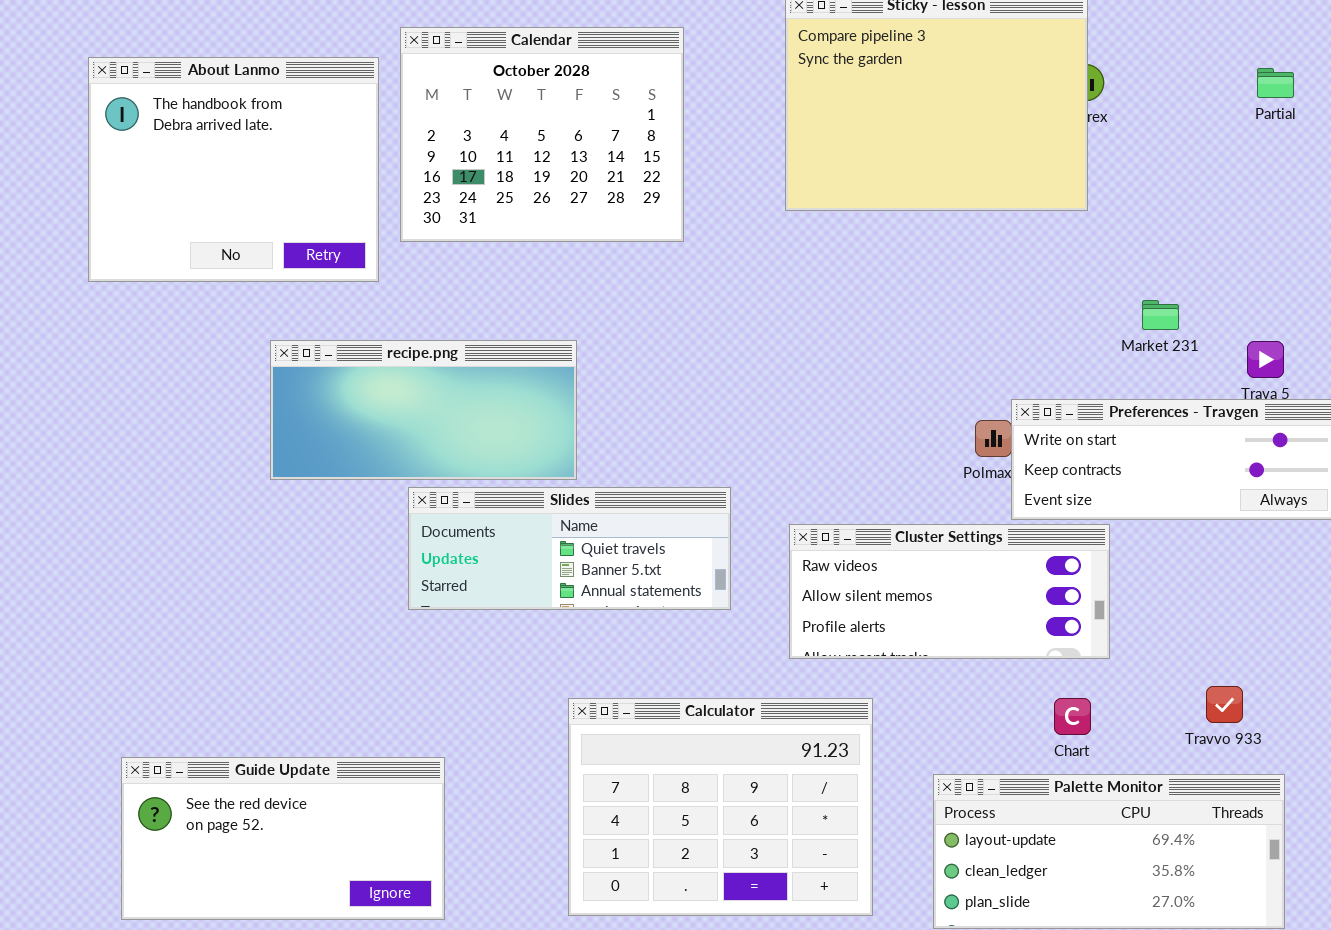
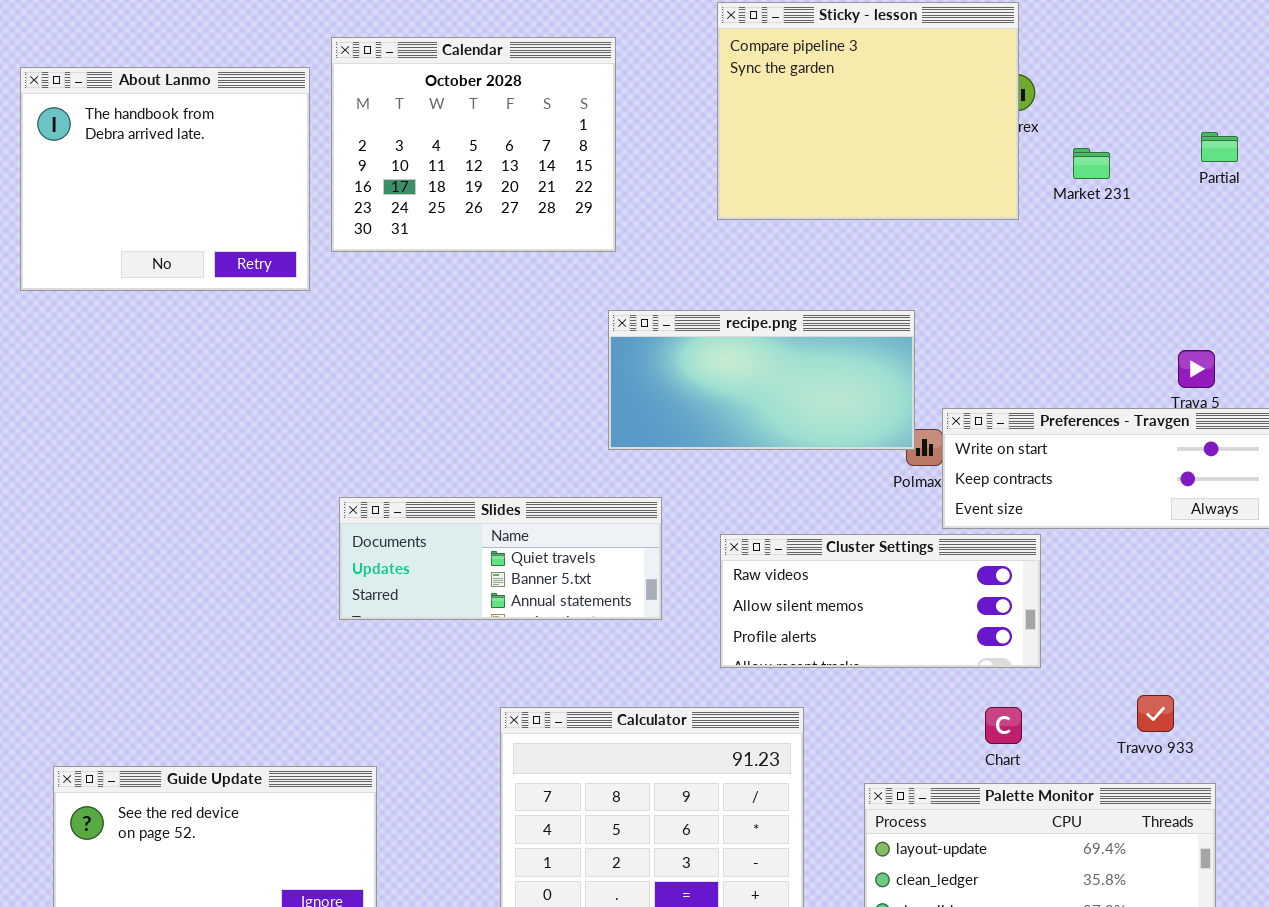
Partial: [1257,68,1294,98] -> [1201,132,1238,162], moved
Market 231: [1142,300,1179,330] -> [1073,148,1110,179], moved
recipe.png: [270,340,577,480] -> [608,310,915,450], moved

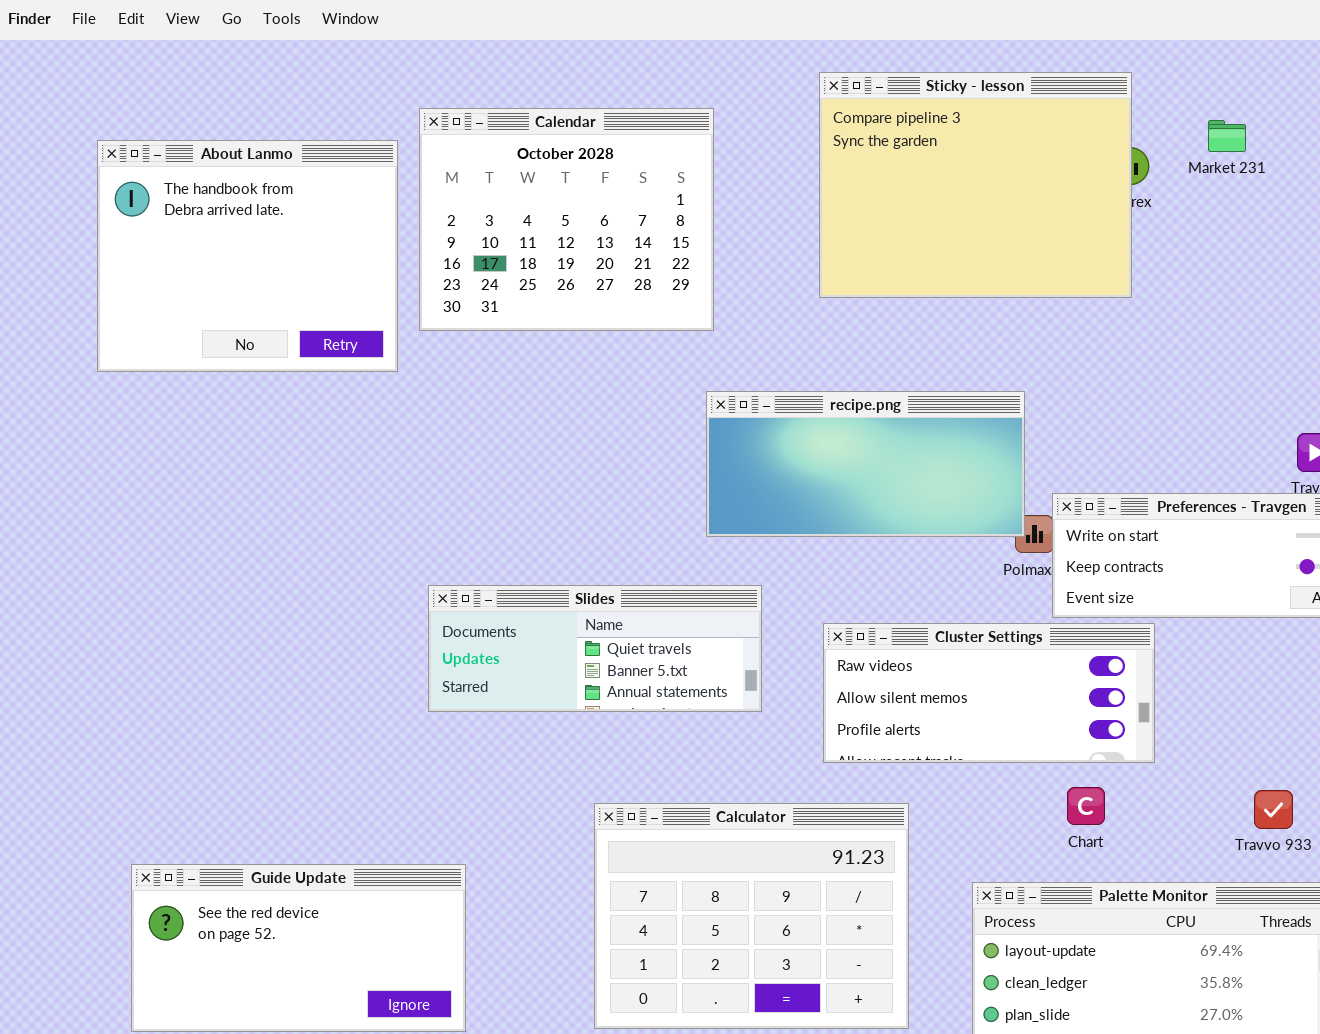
Market 231: [1073,148,1110,179] -> [1208,120,1246,152], moved
Chart: [985,707,1022,744] -> [1067,787,1105,825], moved

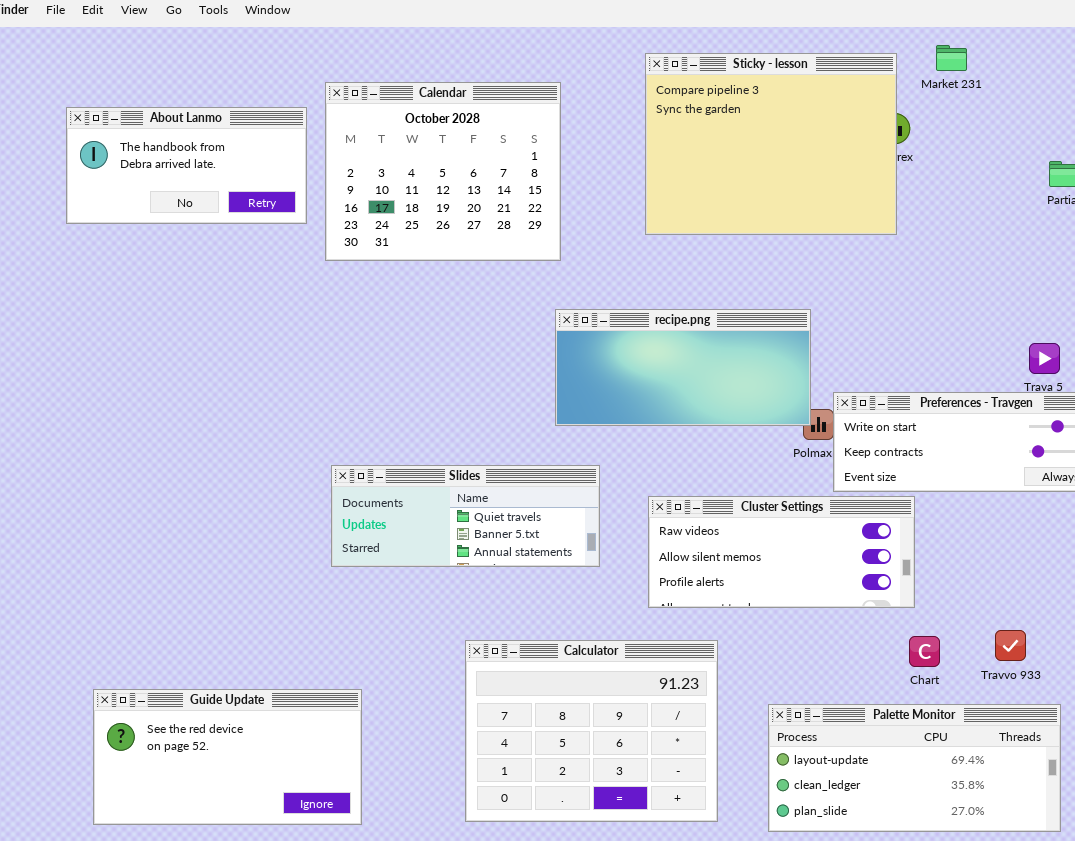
Market 231: [1208,120,1246,152] -> [936,45,967,71], moved
About Lanmo: [97,140,398,372] -> [66,107,307,224], resized
Chart: [1067,787,1105,825] -> [909,636,940,667], moved

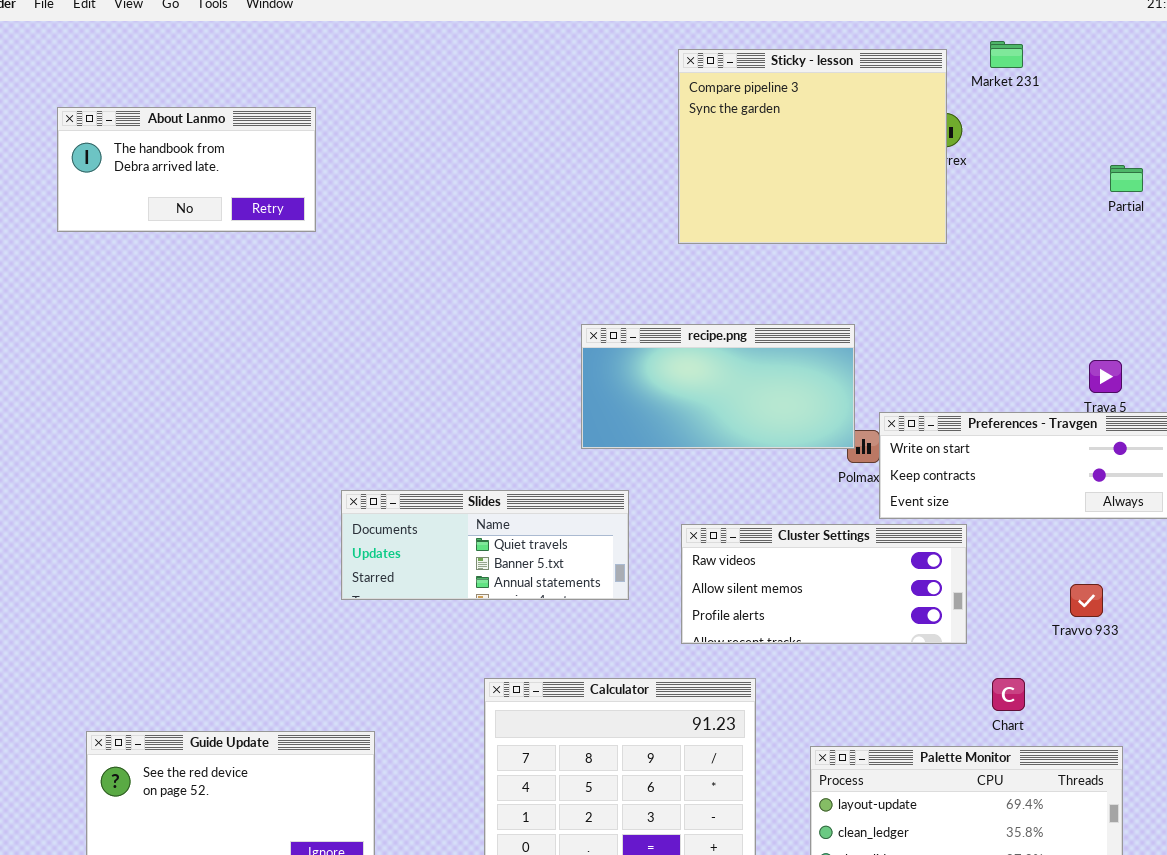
Calendar: [325,82,561,261] -> none, closed
Travvo 933: [995,630,1026,661] -> [1070,584,1103,617], moved
Chart: [909,636,940,667] -> [992,678,1025,711], moved

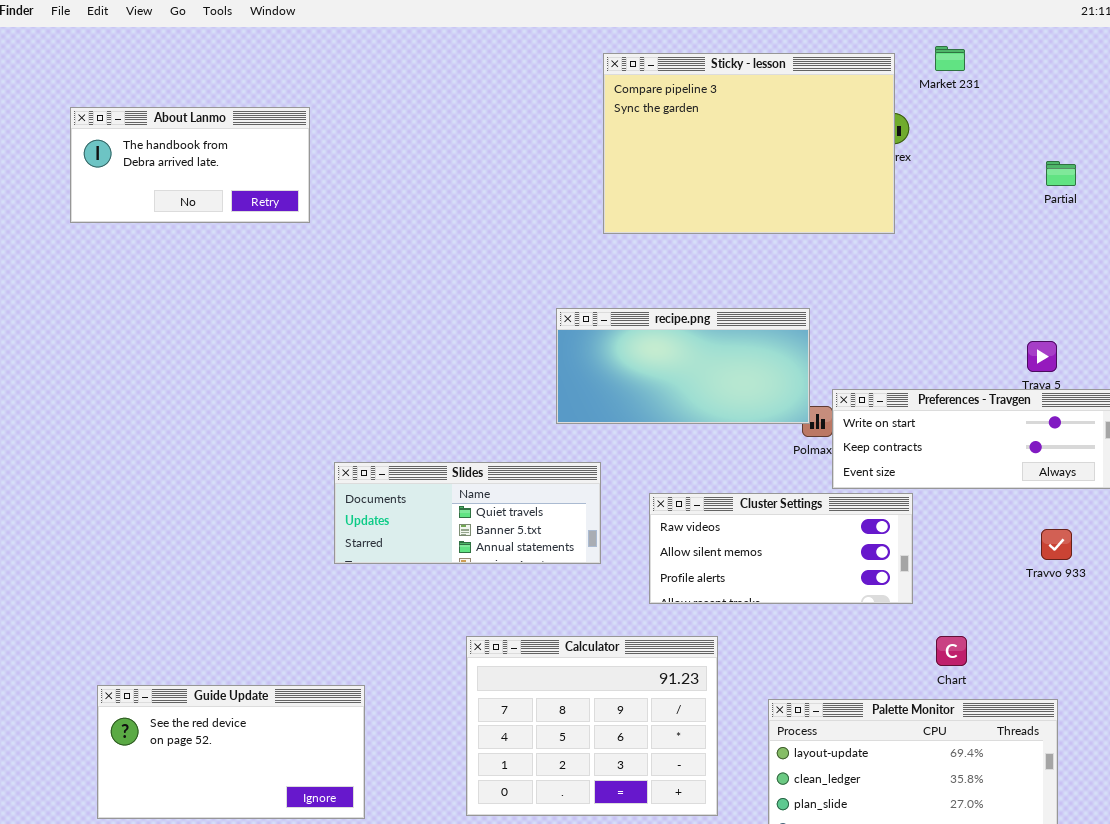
Sticky - lesson: [678,49,947,244] -> [603,53,895,234], resized
Travvo 933: [1070,584,1103,617] -> [1041,529,1072,560], moved

